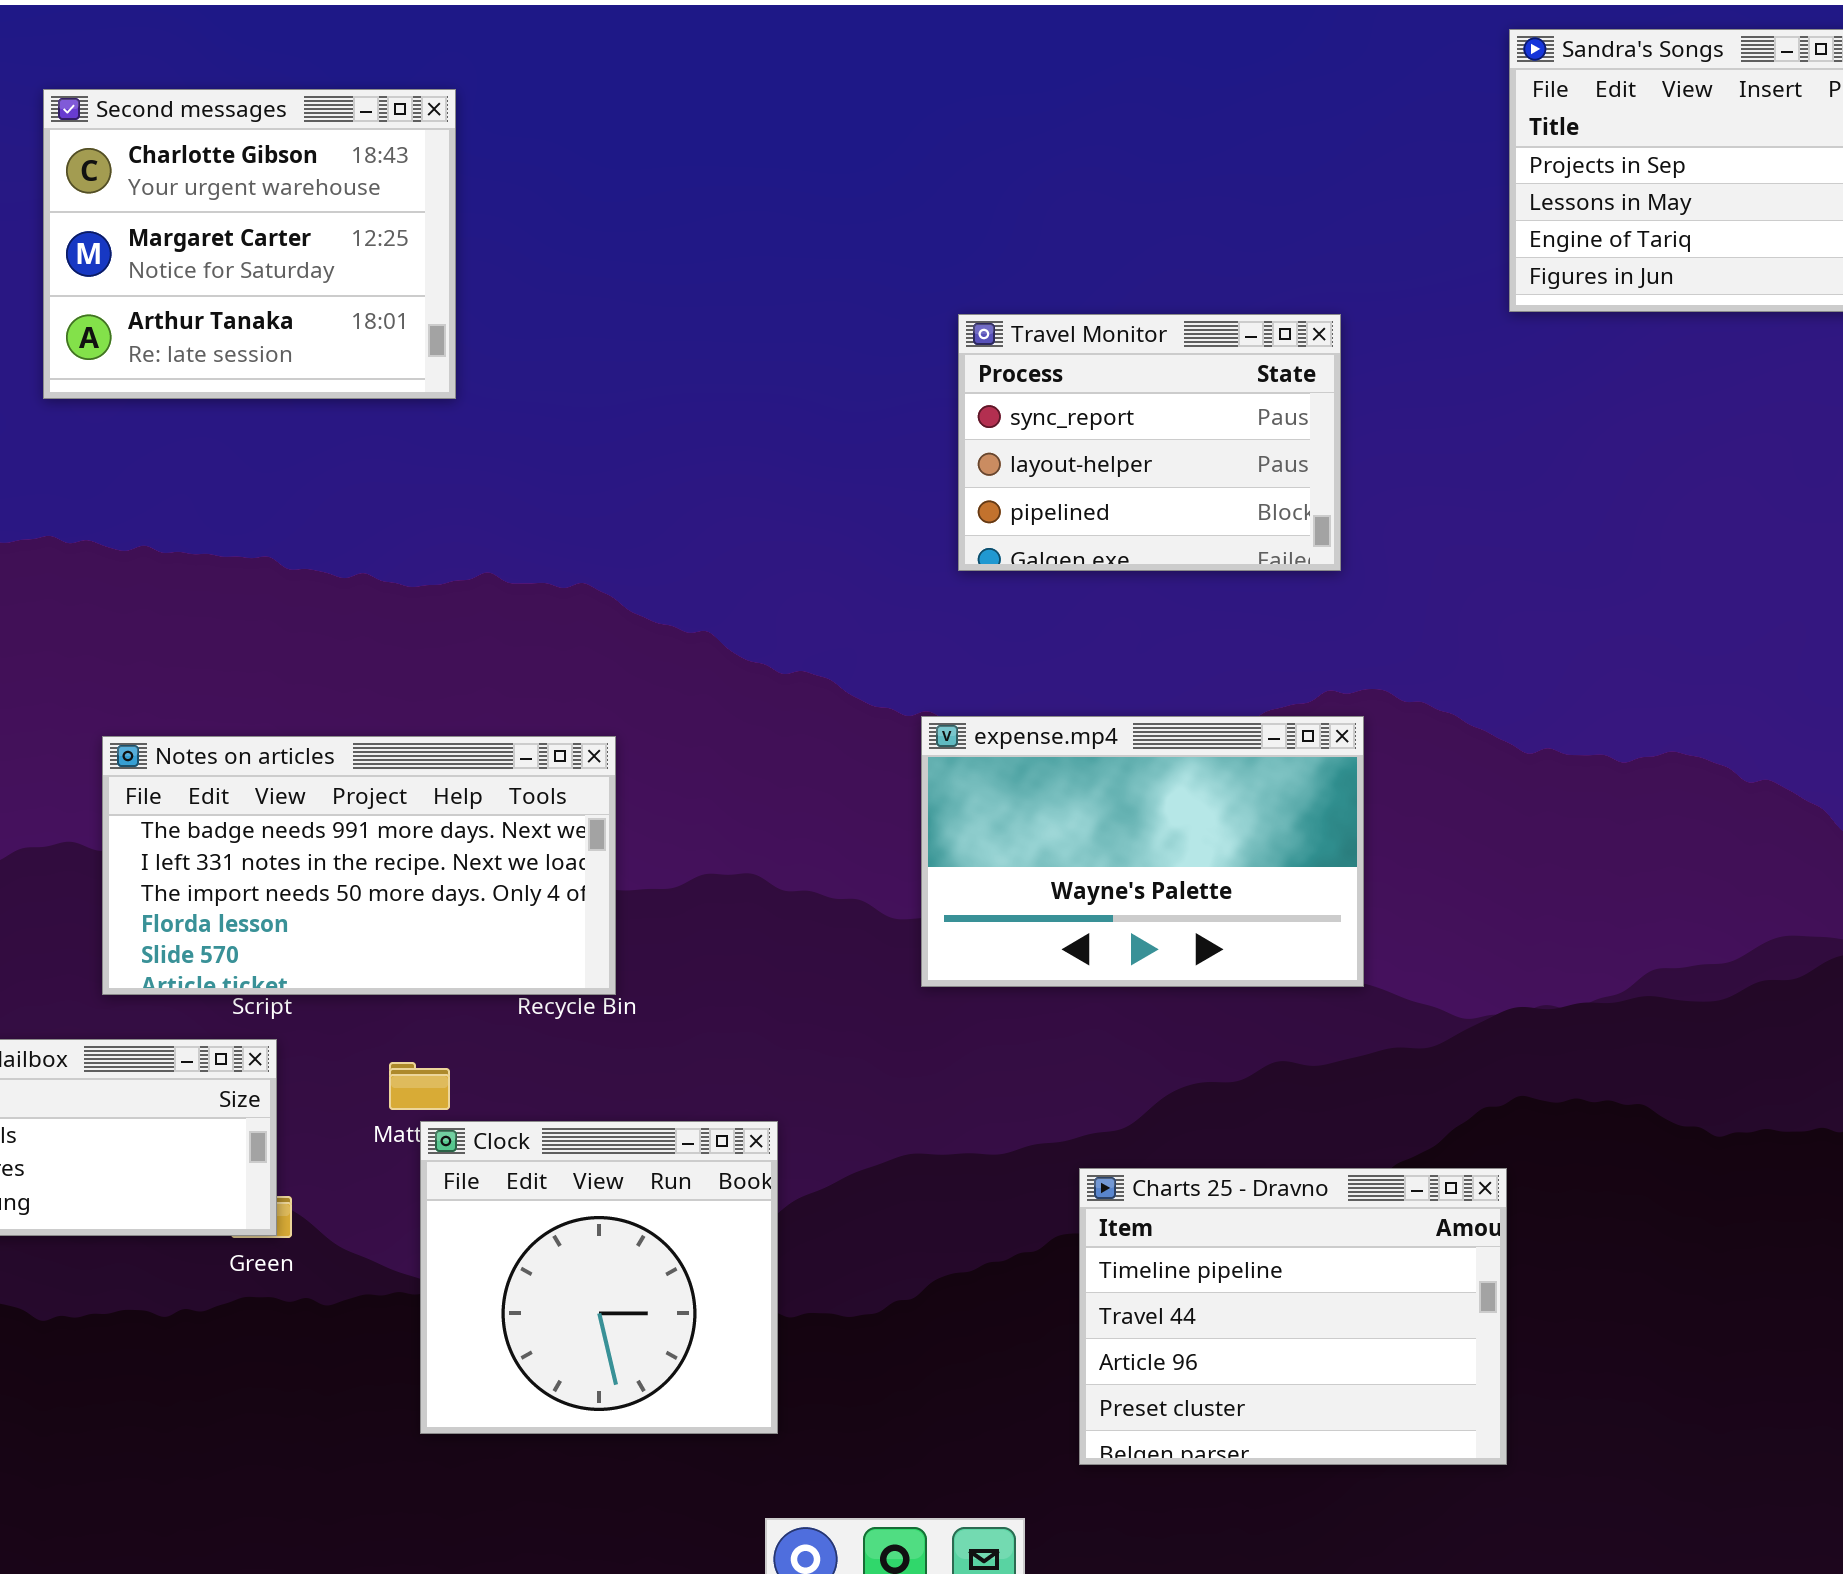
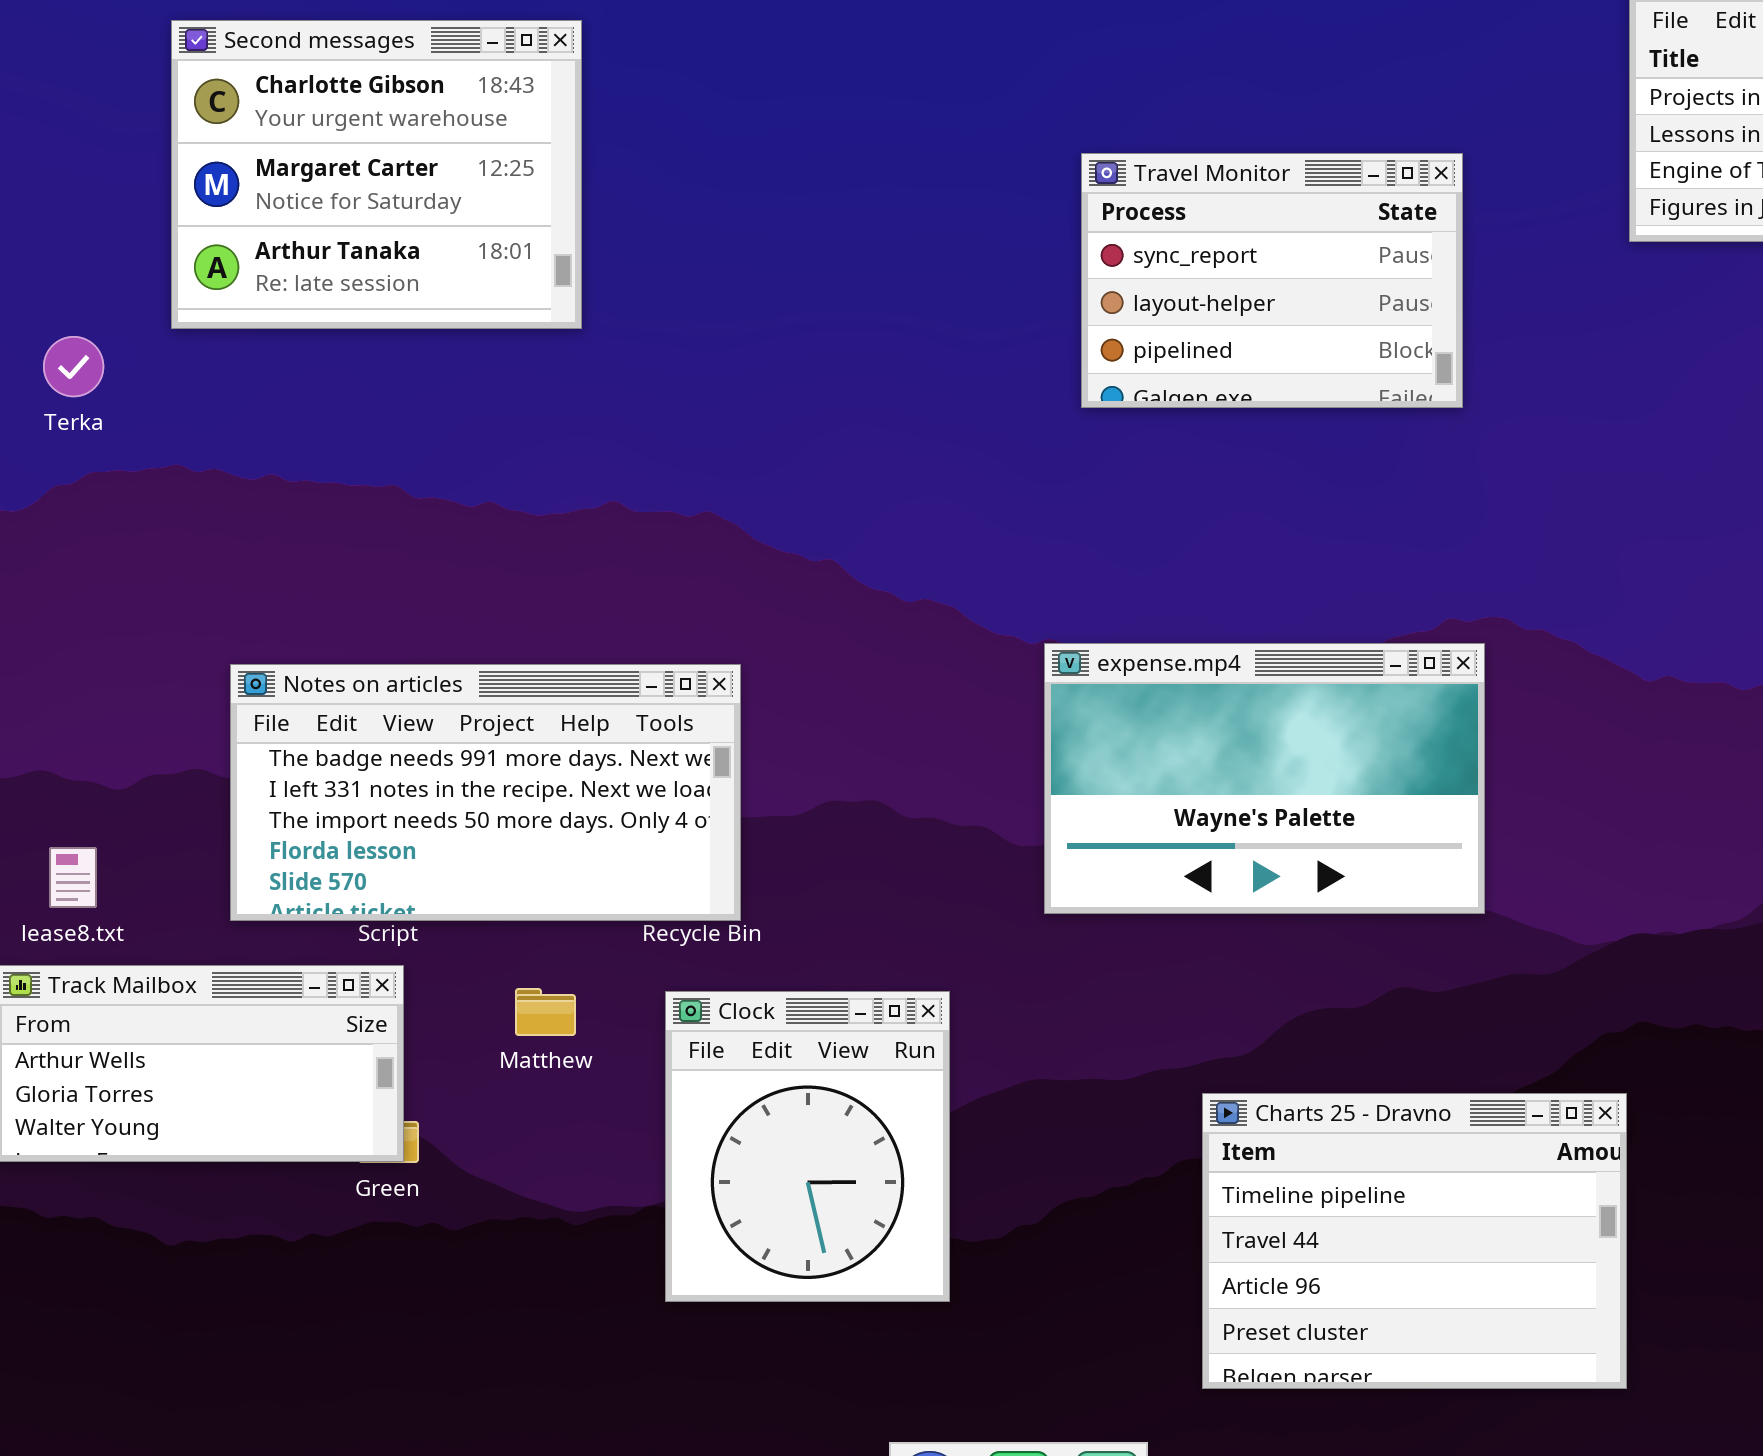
Travel Monitor: [958,314,1341,571] -> [1081,153,1463,408], moved
Clock: [420,1121,778,1434] -> [665,991,950,1302], moved, resized

